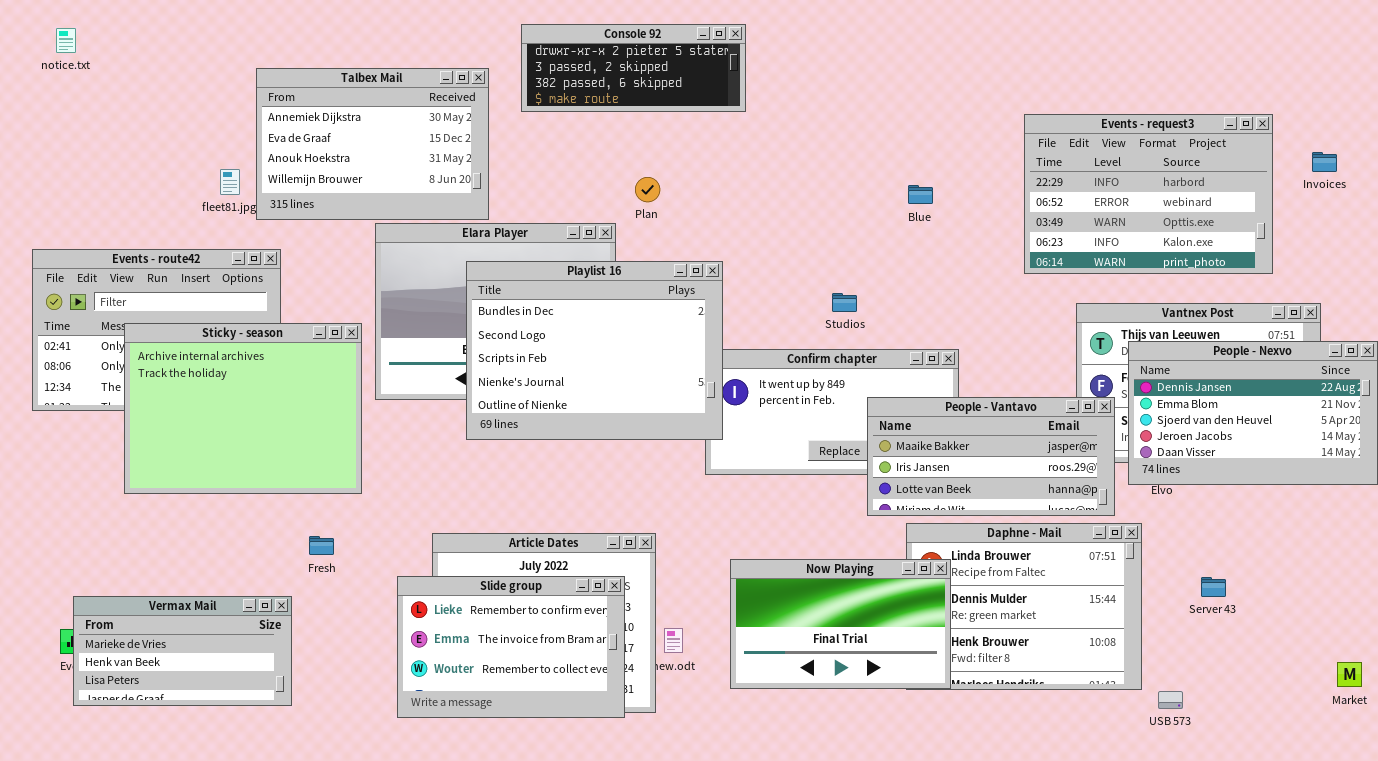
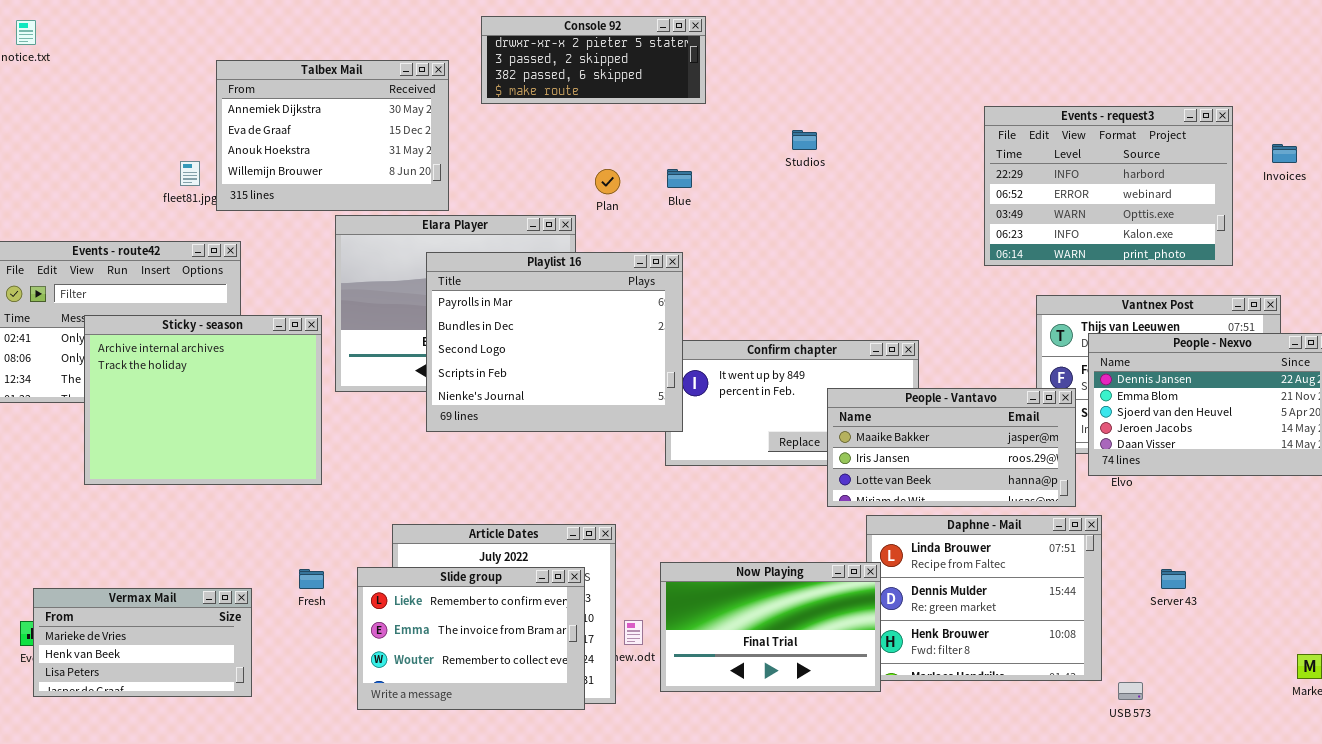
Blue: [908,185,933,204] -> [667,169,692,188], moved
Playlist 16: [466,261,723,440] -> [426,252,683,432], scrolled up 1 row
Studios: [832,293,857,312] -> [792,130,817,150], moved
Fresh: [309,536,334,555] -> [299,569,324,589], moved
Now Playing: [730,559,951,689] -> [660,562,881,692], moved

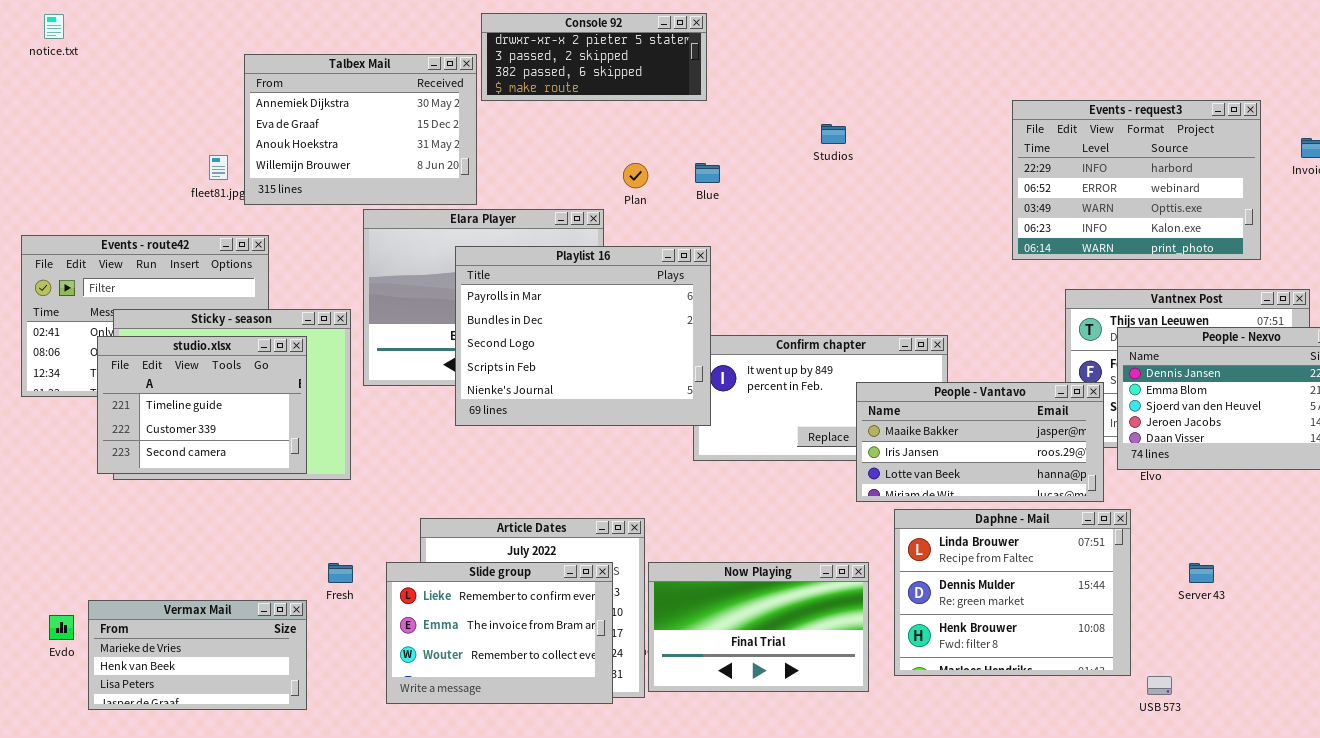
Console 92: [481,16,706,104] -> [481,13,707,101], moved
studio.xlsx: none -> [97,336,307,474], opened
Now Playing: [660,562,881,692] -> [648,562,869,692], moved
Vermax Mail: [33,588,252,697] -> [88,600,307,710], moved

